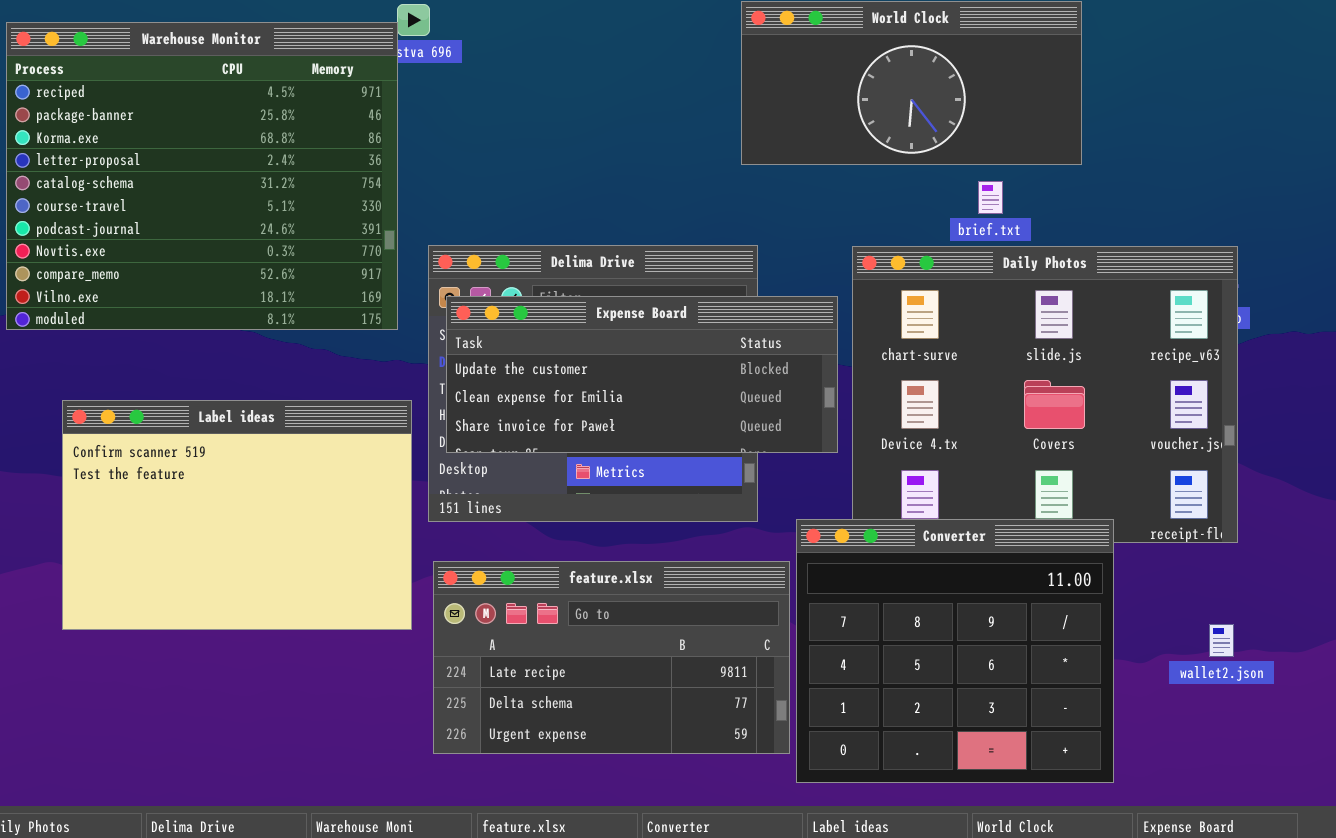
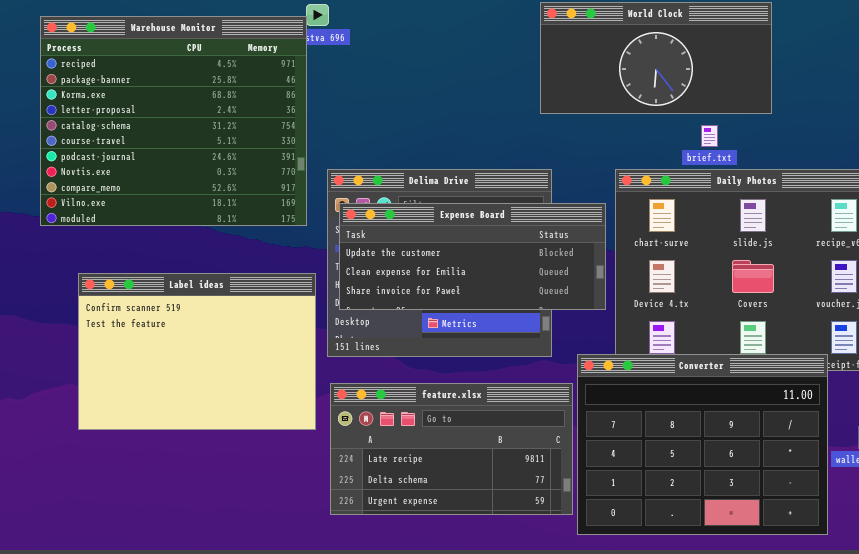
Converter: [796,519,1114,783] -> [577,354,828,535], resized

